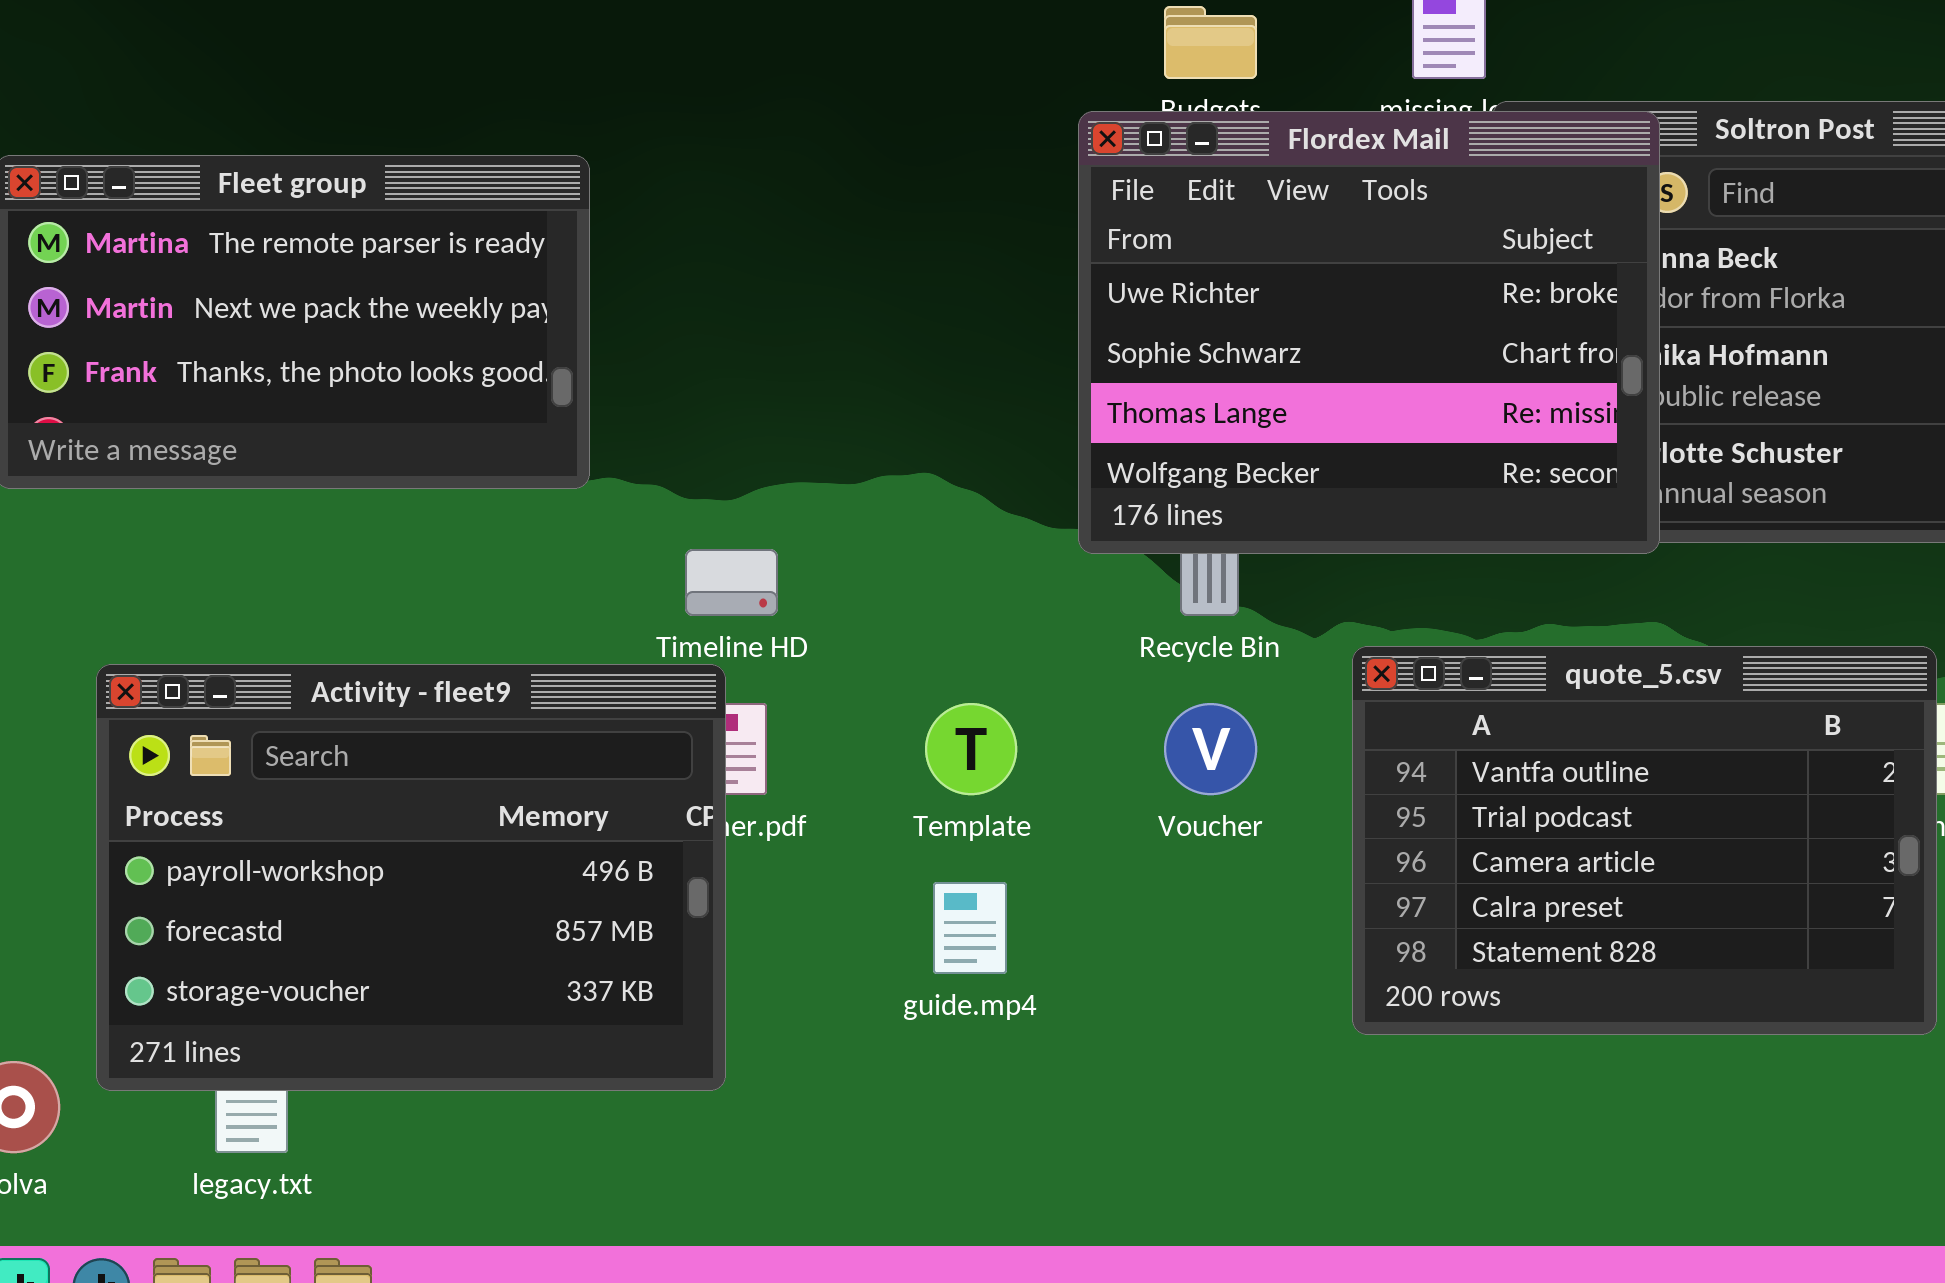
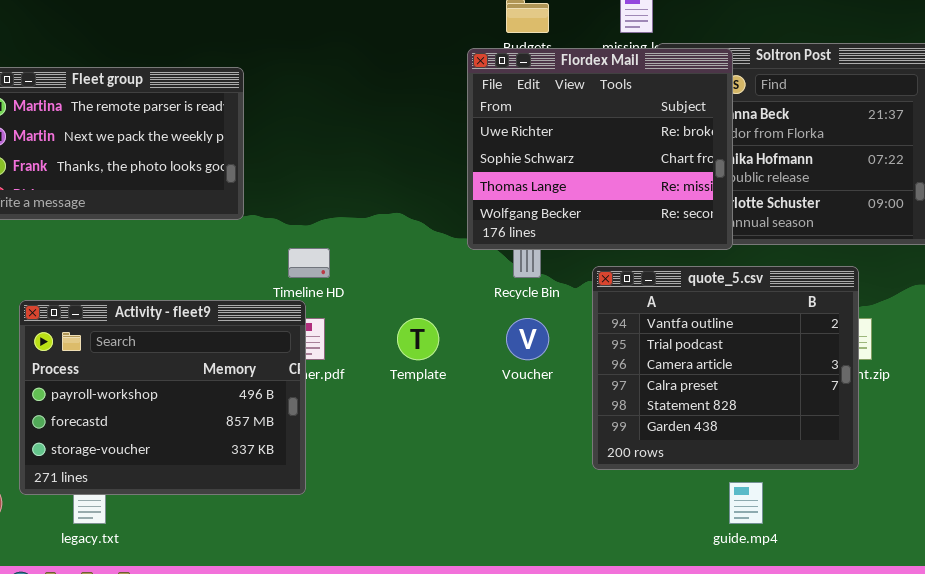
quote_5.csv: [1352,646,1937,1035] -> [592,266,859,470], resized
guide.mp4: [933,882,1007,974] -> [729,482,763,524], moved

